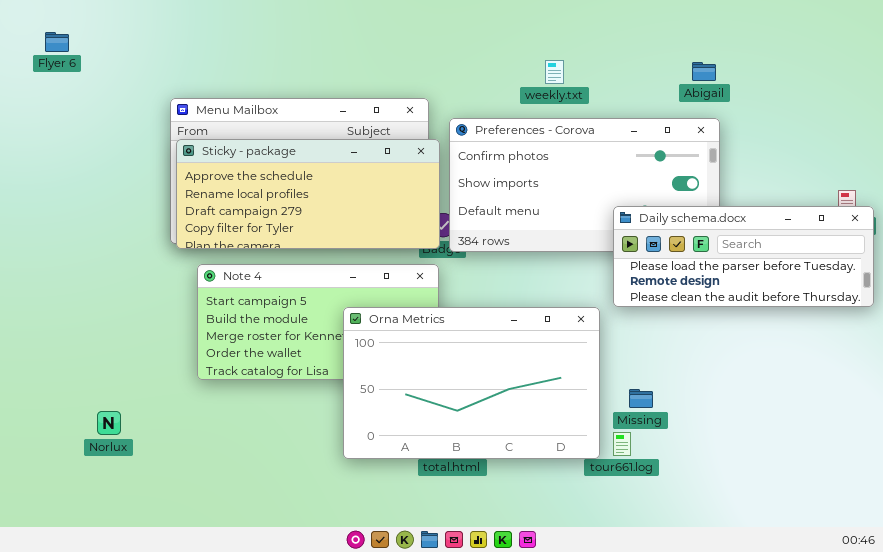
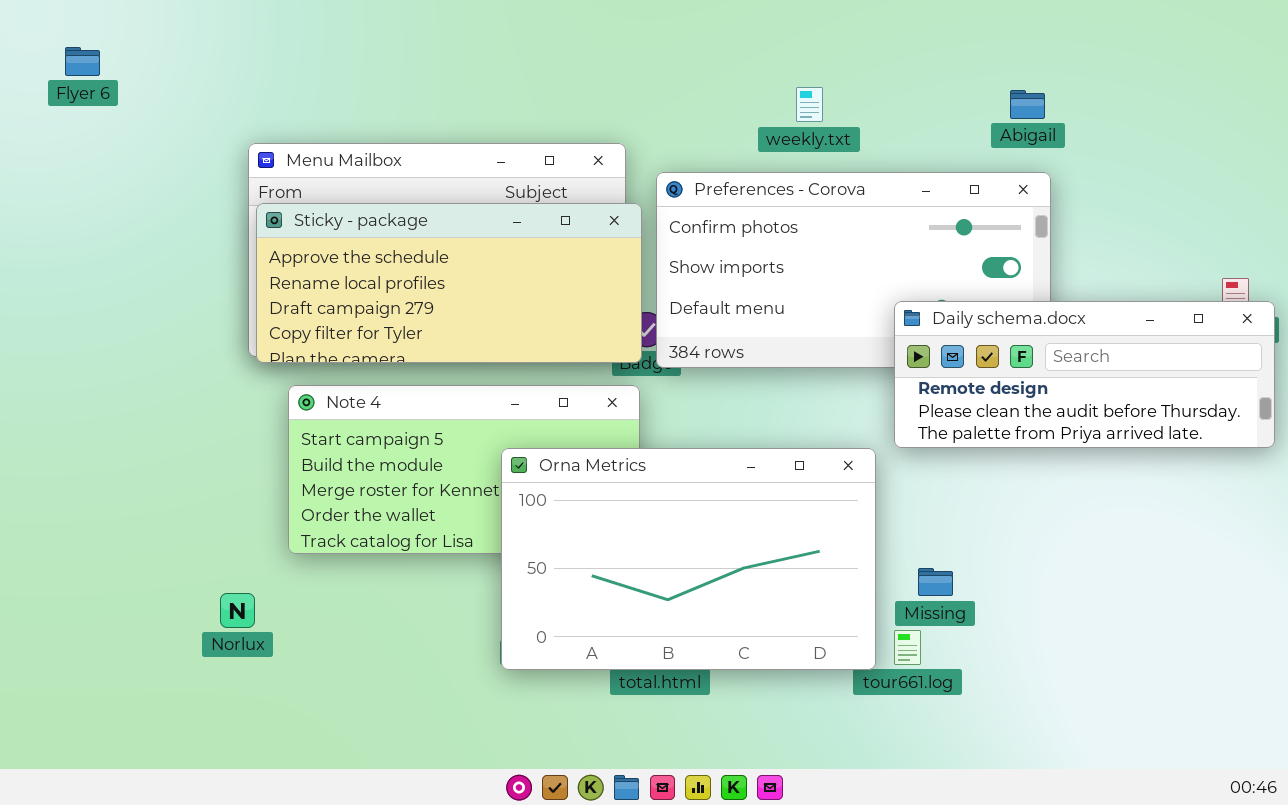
Daily schema.docx: [613,206,874,307] -> [894,301,1275,448], scrolled down 1 row
Norlux: [97,411,121,435] -> [220,593,255,628], moved

